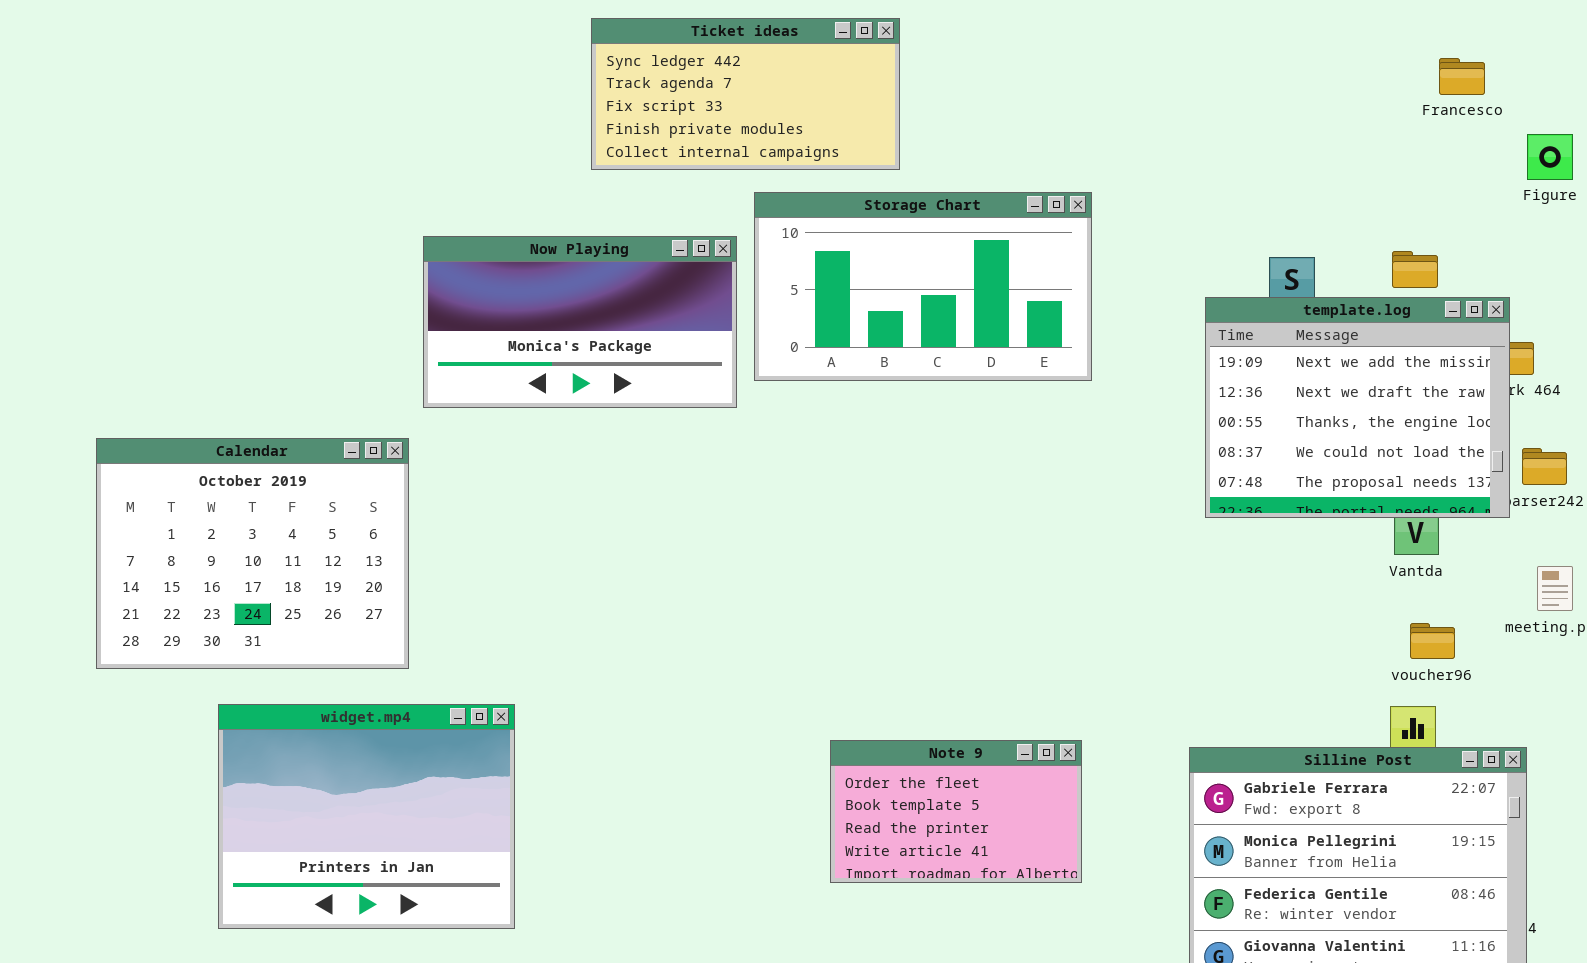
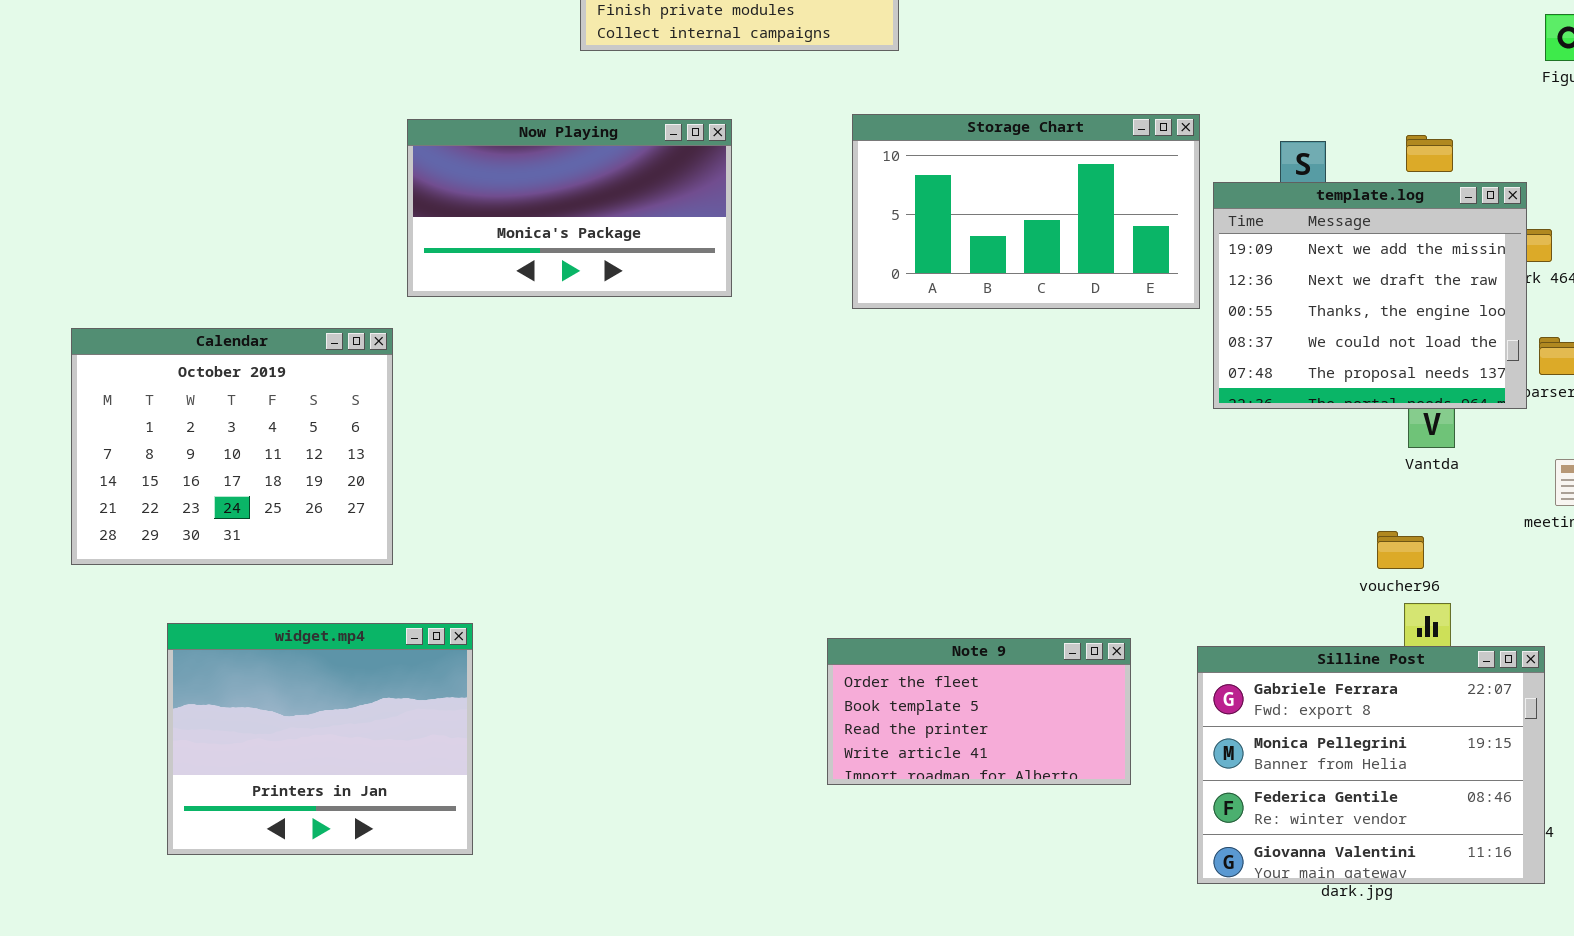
Storage Chart: [754,192,1092,381] -> [852,114,1200,309], moved
voucher96: [1410,623,1455,659] -> [1377,531,1424,569], moved
widget.mp4: [218,704,515,929] -> [167,623,473,855], moved
Note 9: [830,740,1082,883] -> [827,638,1131,785], resized

